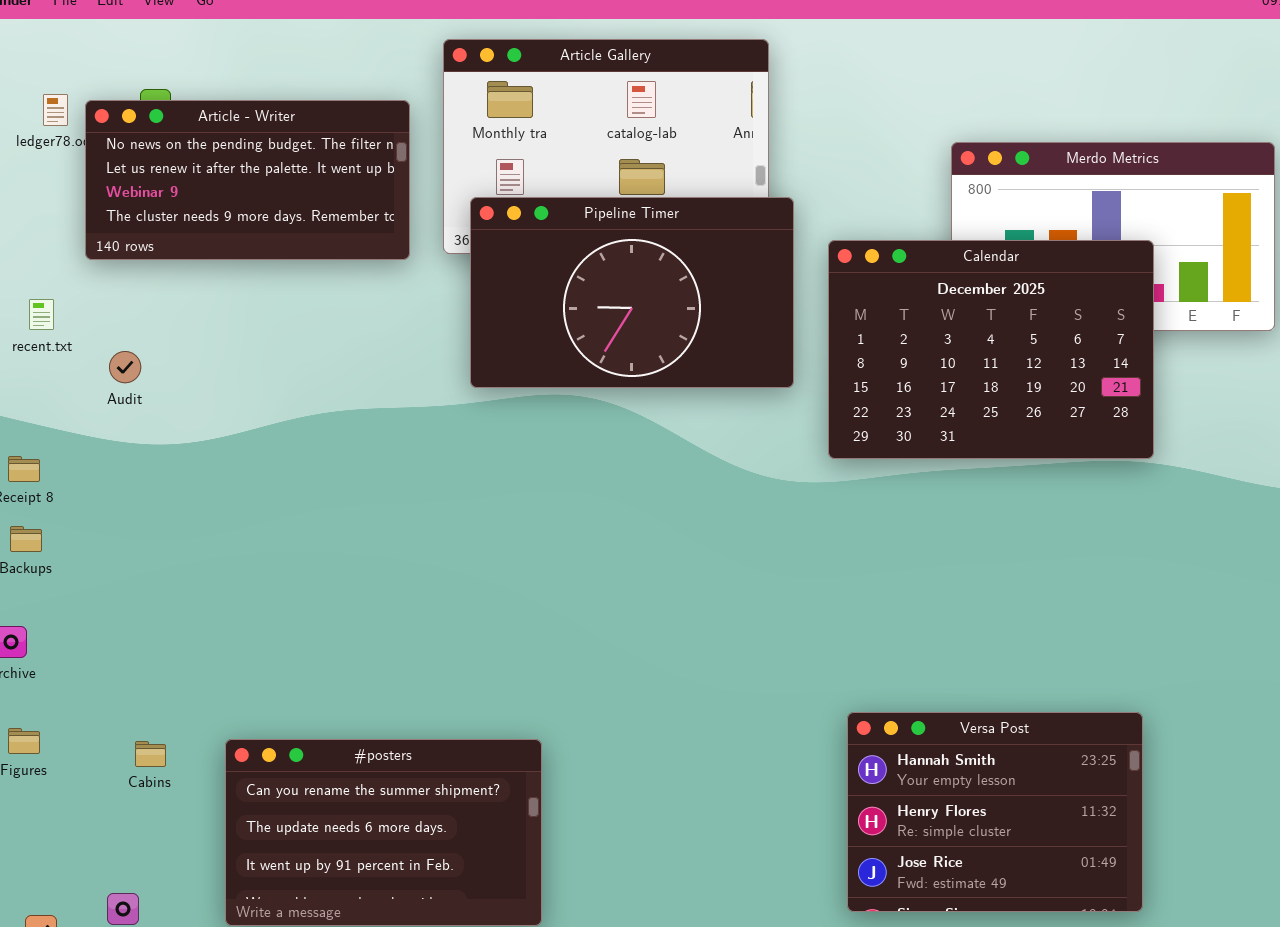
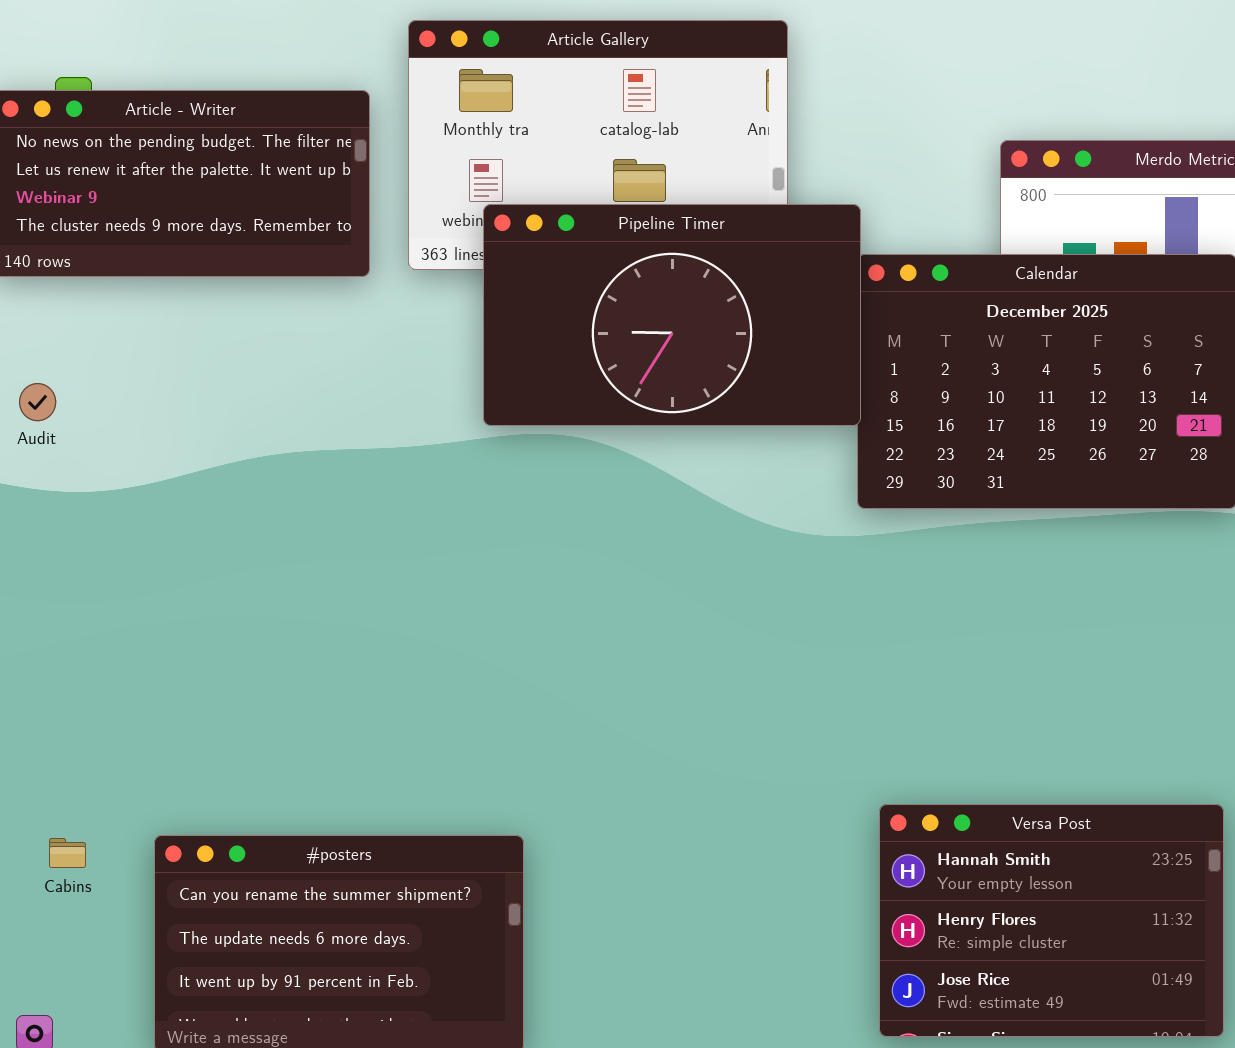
Pipeline Timer: [470,197,794,388] -> [483,204,861,426], moved

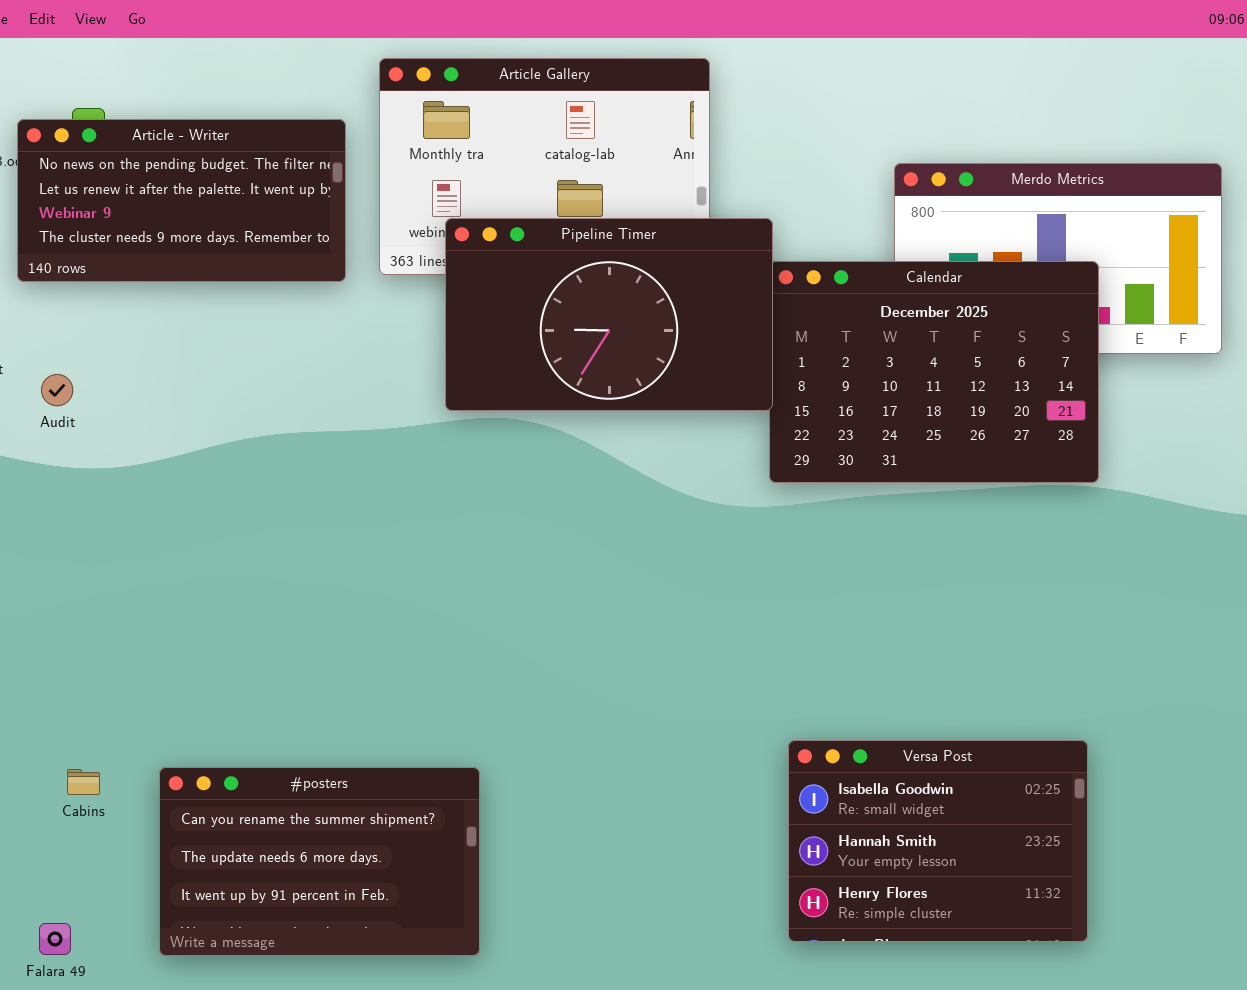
Versa Post: [879,804,1224,1037] -> [788,740,1088,942], scrolled up 1 row

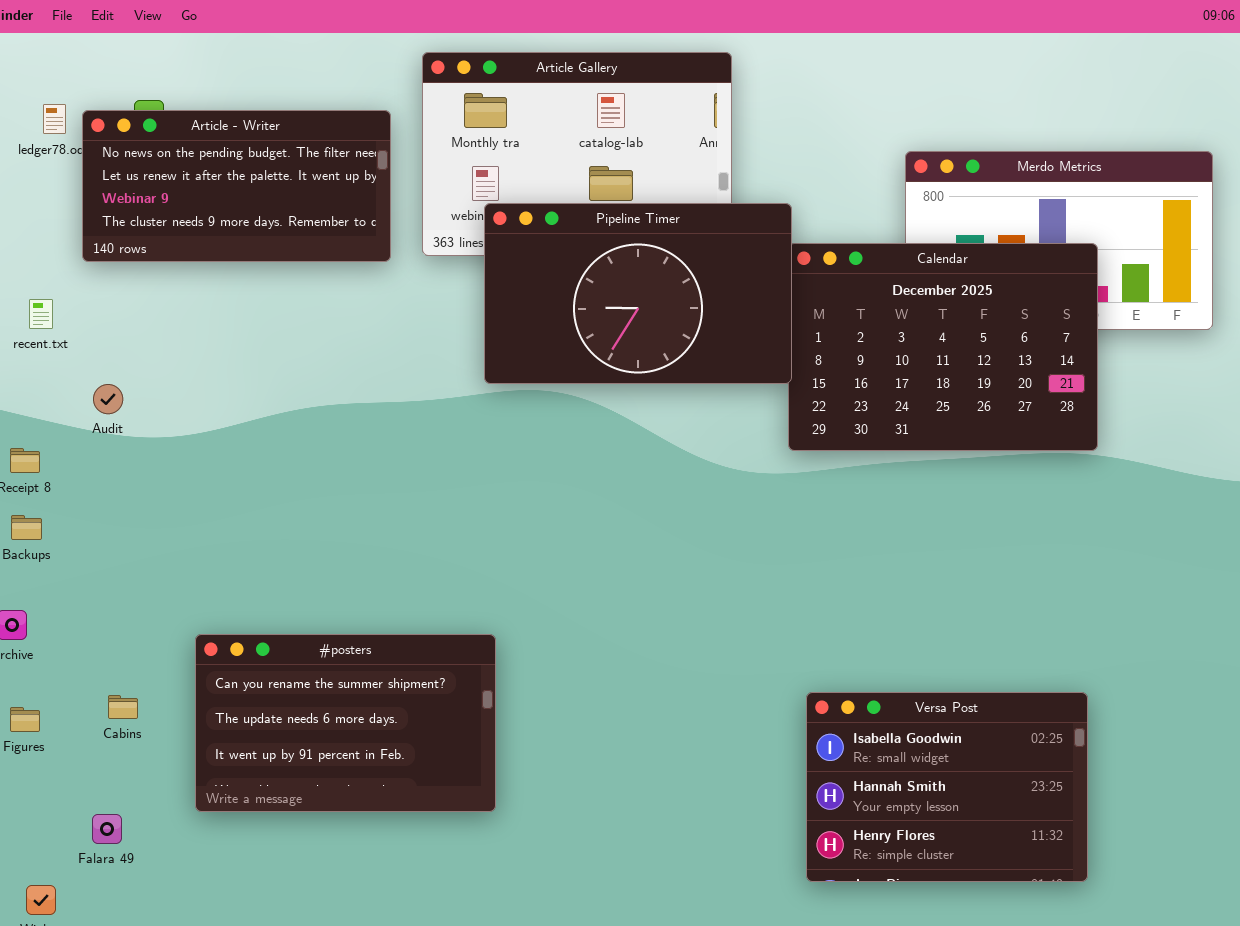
Audit: [41,374,73,406] -> [93,384,123,414], moved
#posters: [159,767,480,956] -> [195,634,496,812], moved
Cabins: [67,769,100,795] -> [108,695,138,719], moved
Falara 49: [39,923,71,955] -> [92,814,122,844], moved

